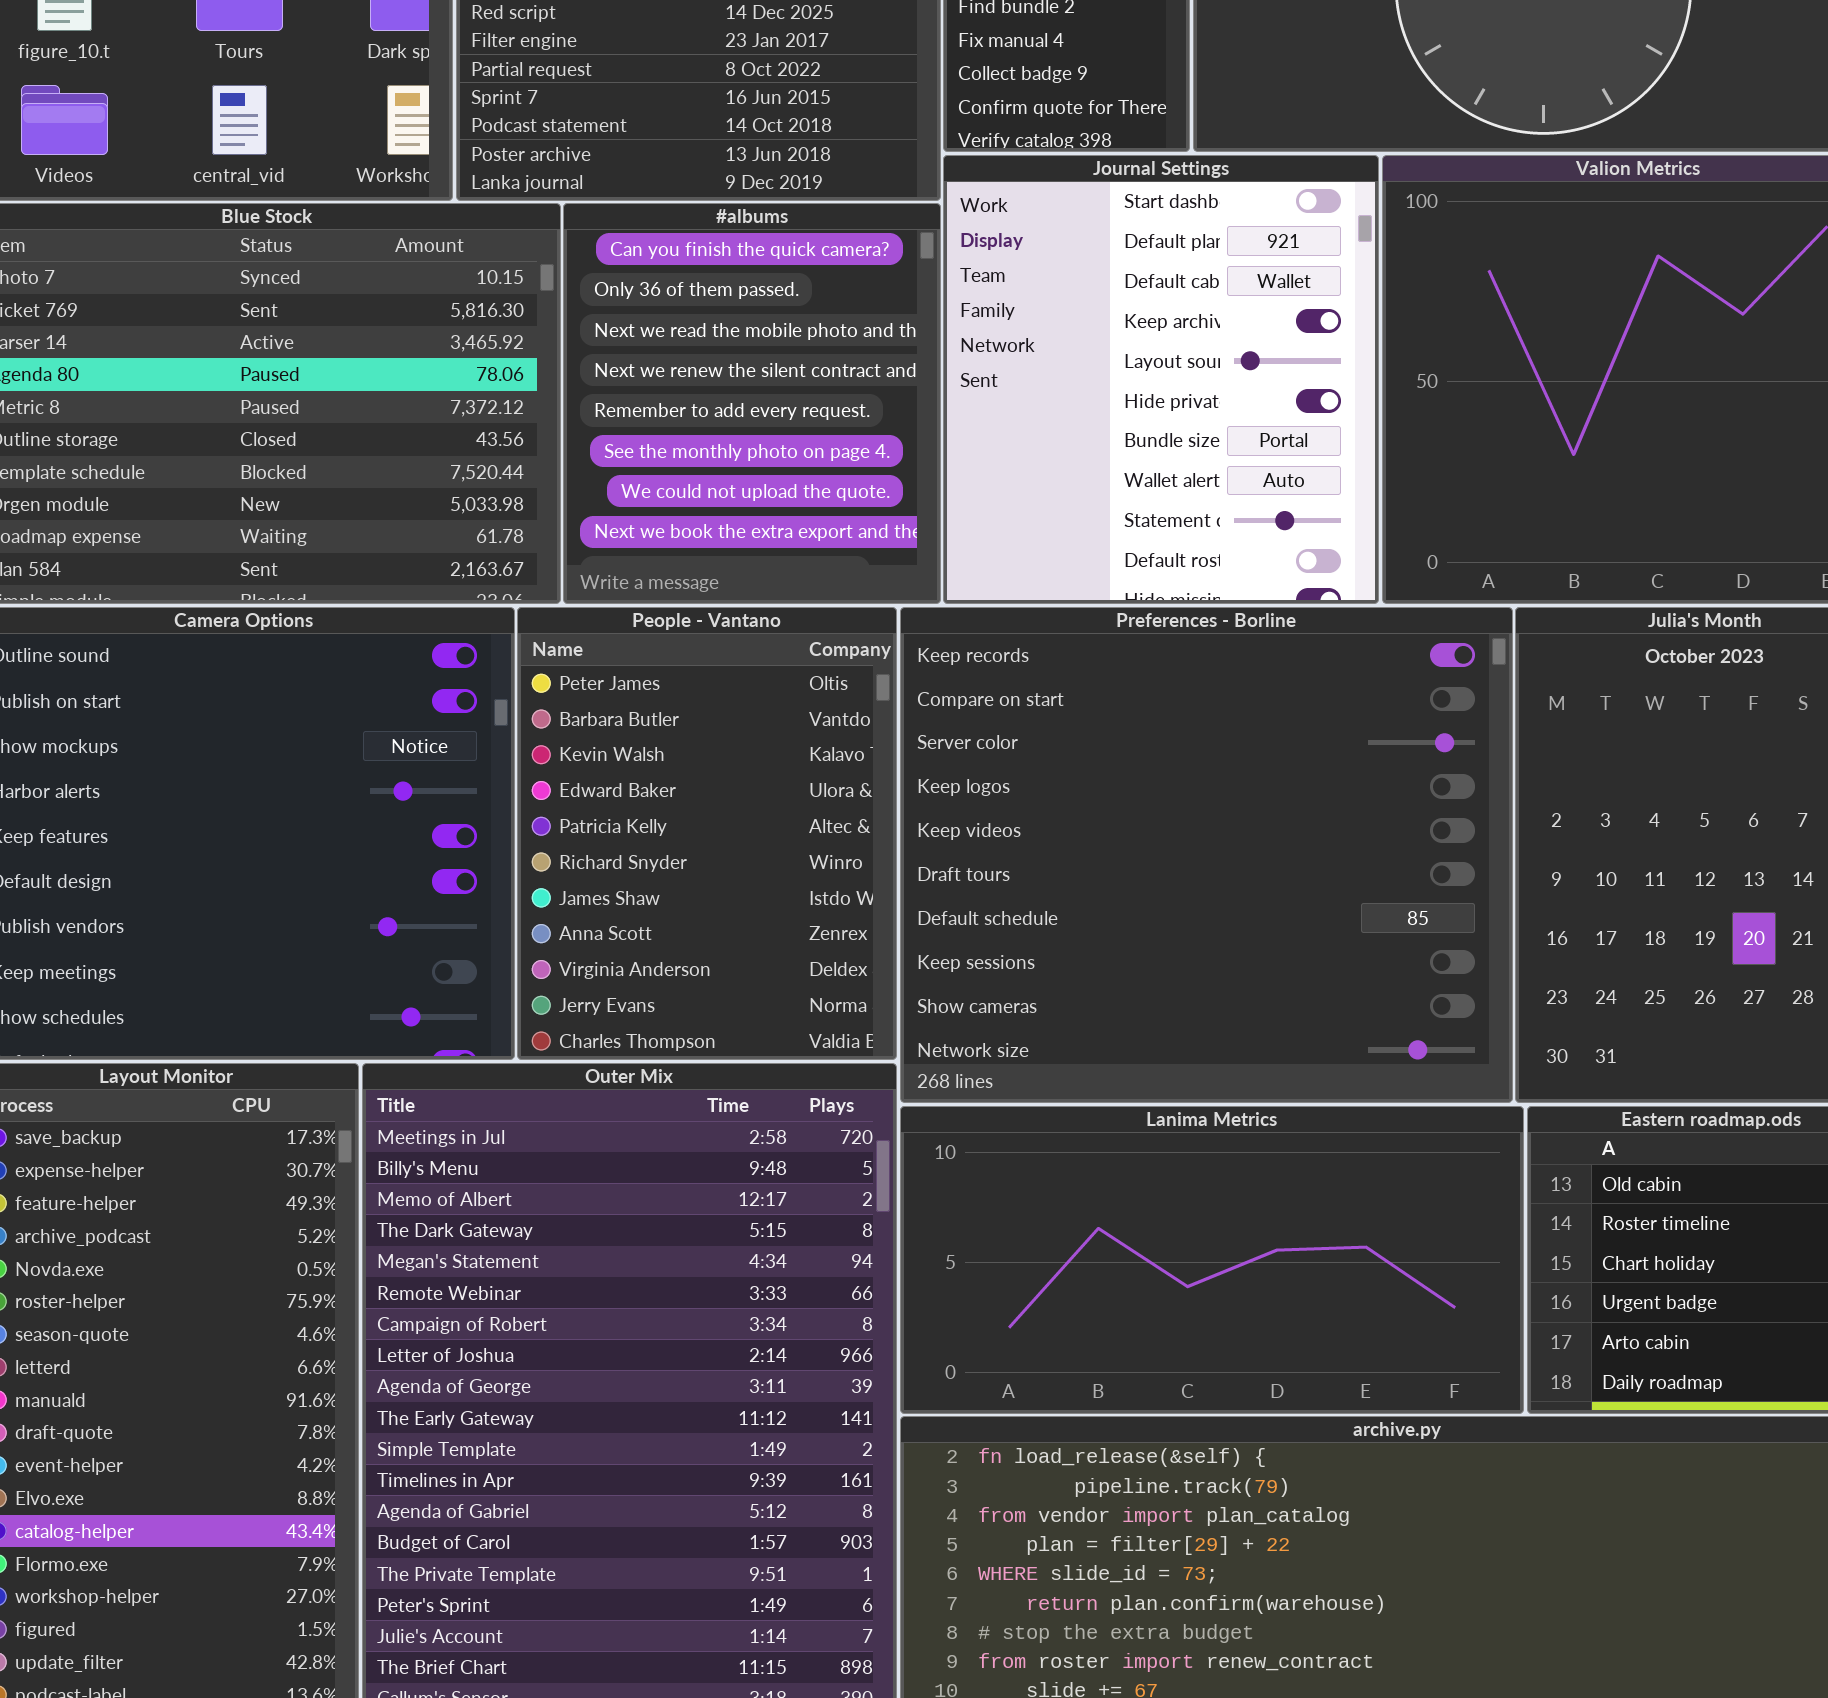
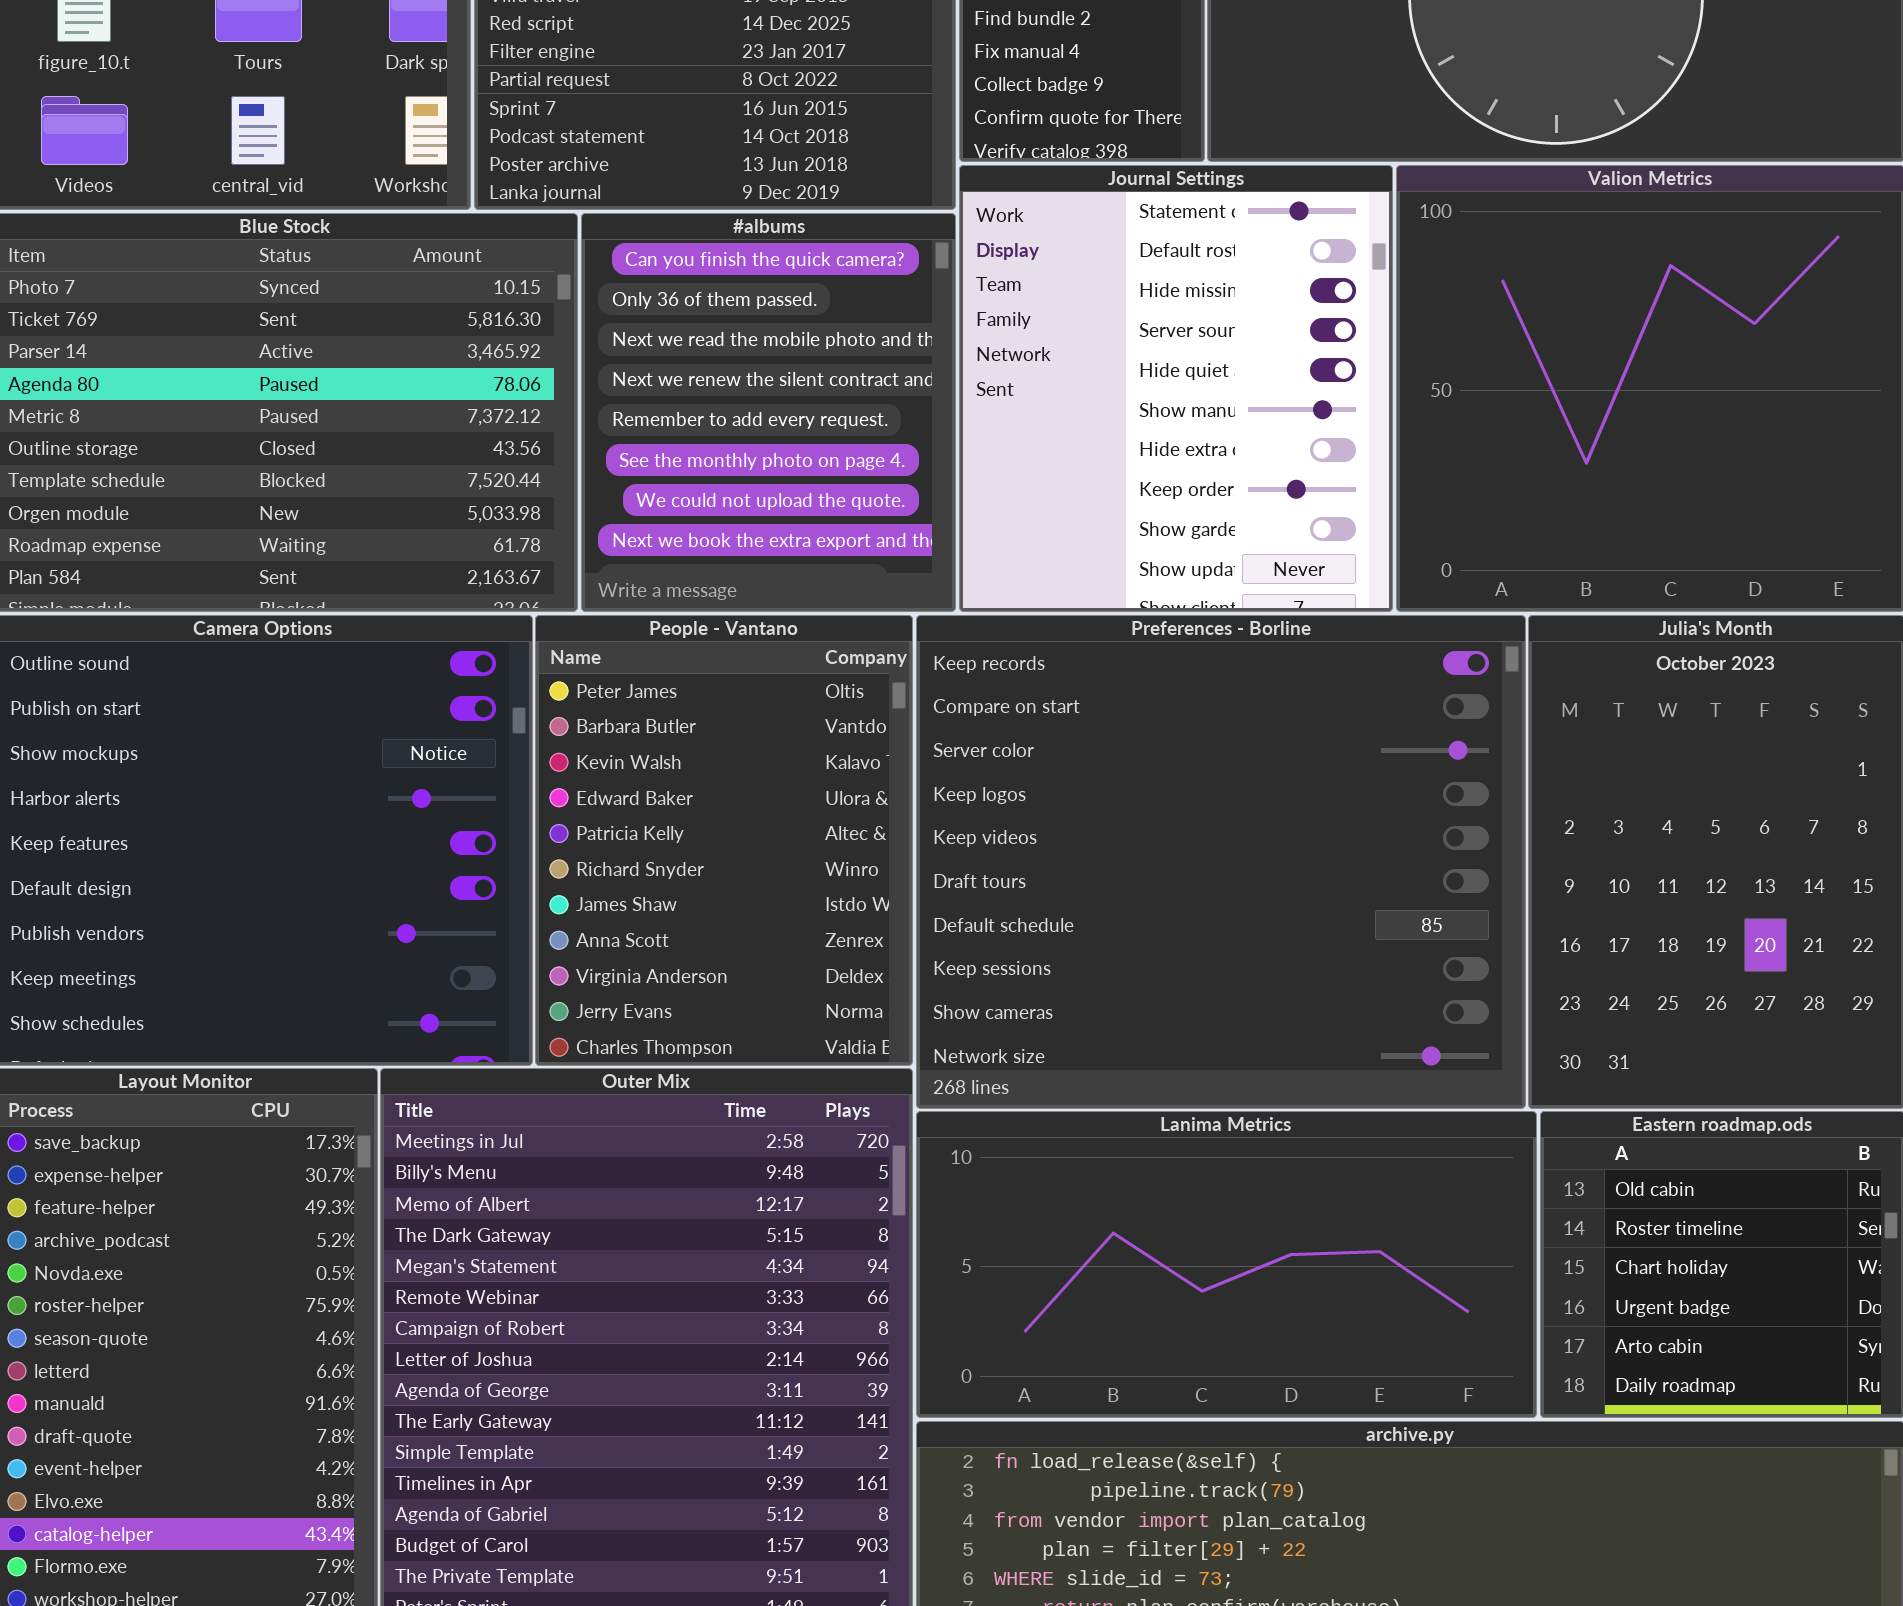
Journal Settings: [943,155,1379,604] -> [959,165,1393,612], scrolled down 8 rows

